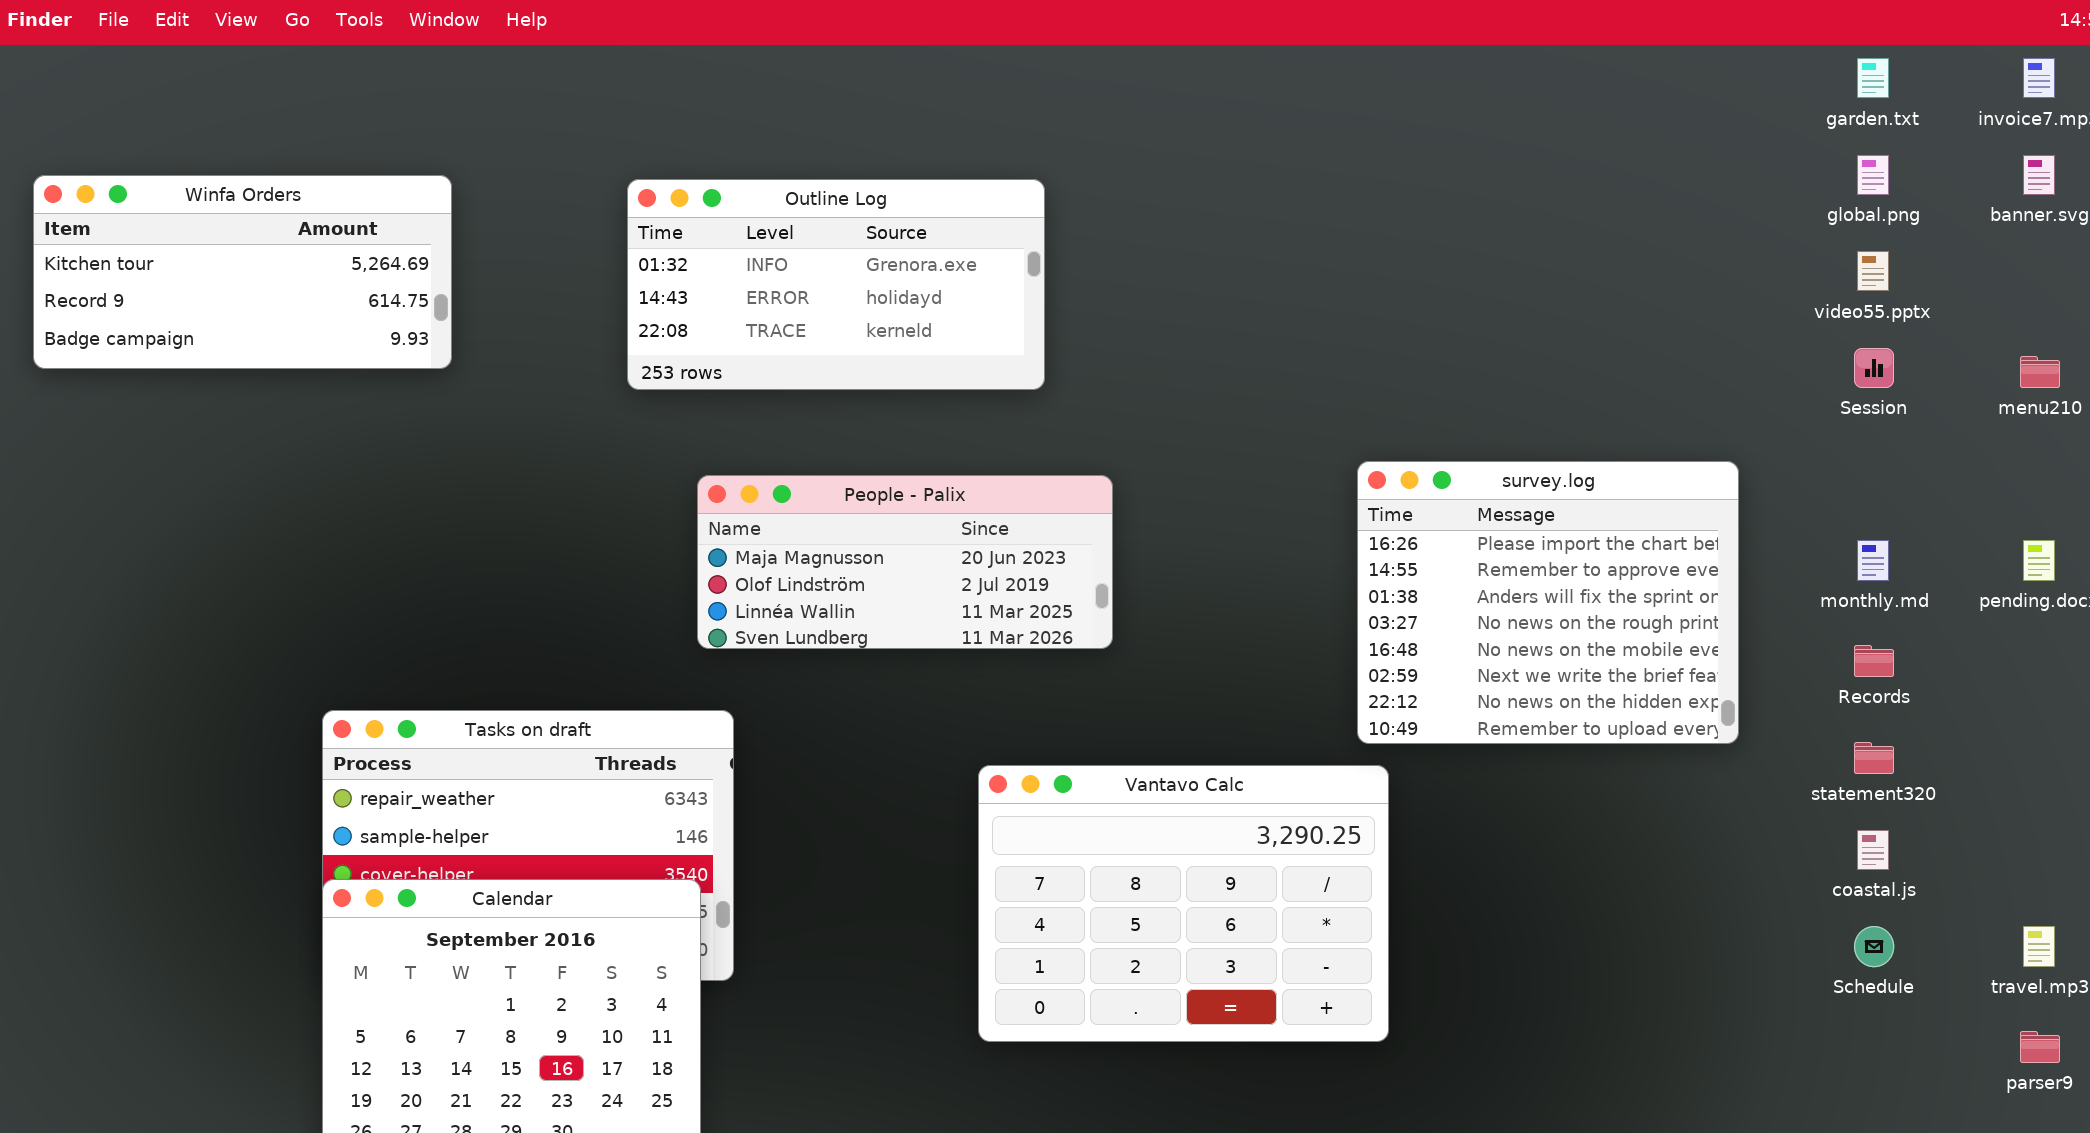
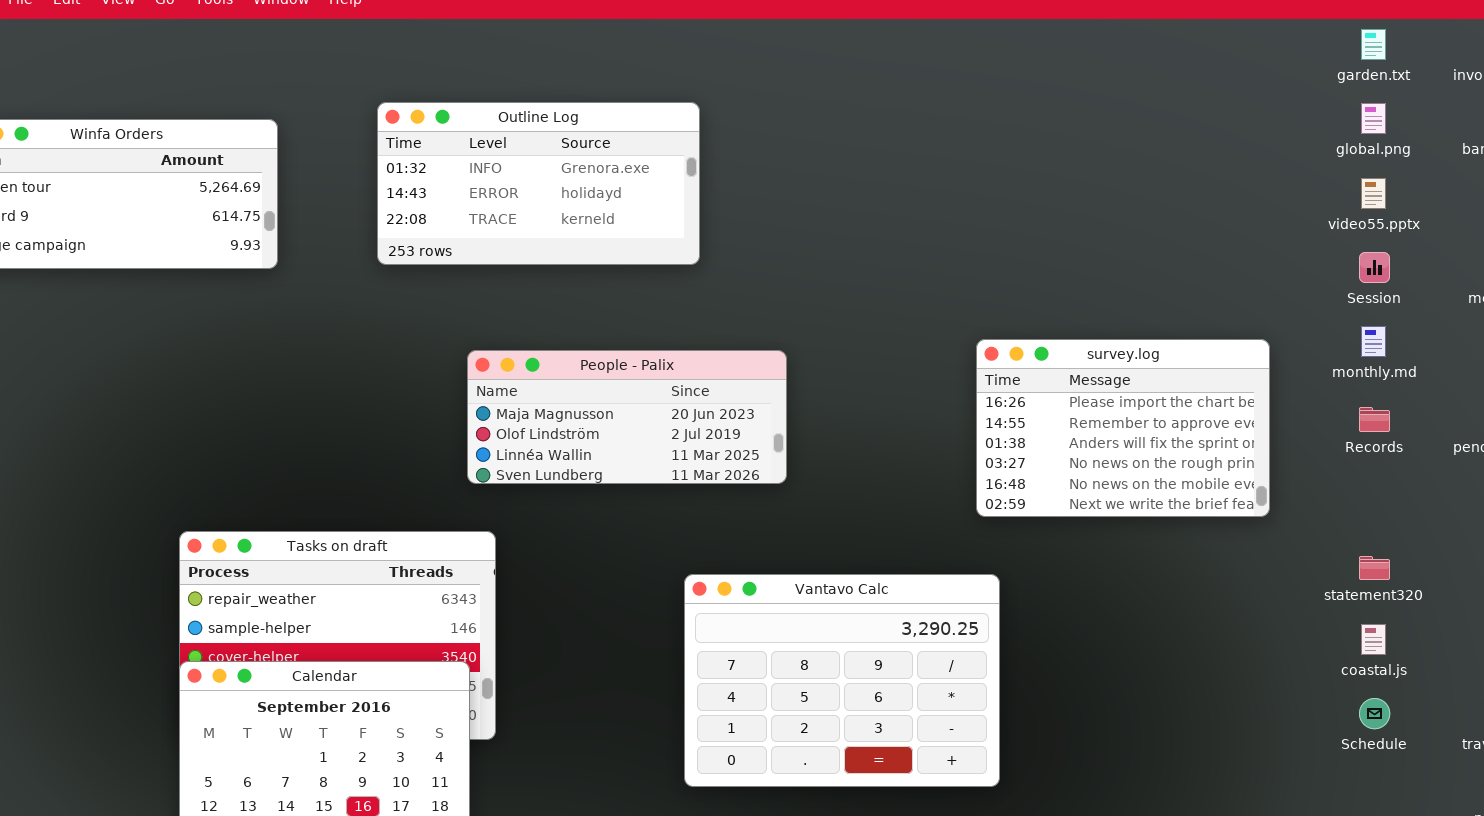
Outline Log: [627,179,1045,390] -> [377,102,700,265], moved
survey.log: [1357,461,1739,744] -> [976,339,1270,517], resized
monthly.md: [1857,540,1889,581] -> [1361,326,1386,357], moved
Records: [1854,645,1894,677] -> [1359,407,1390,432], moved

